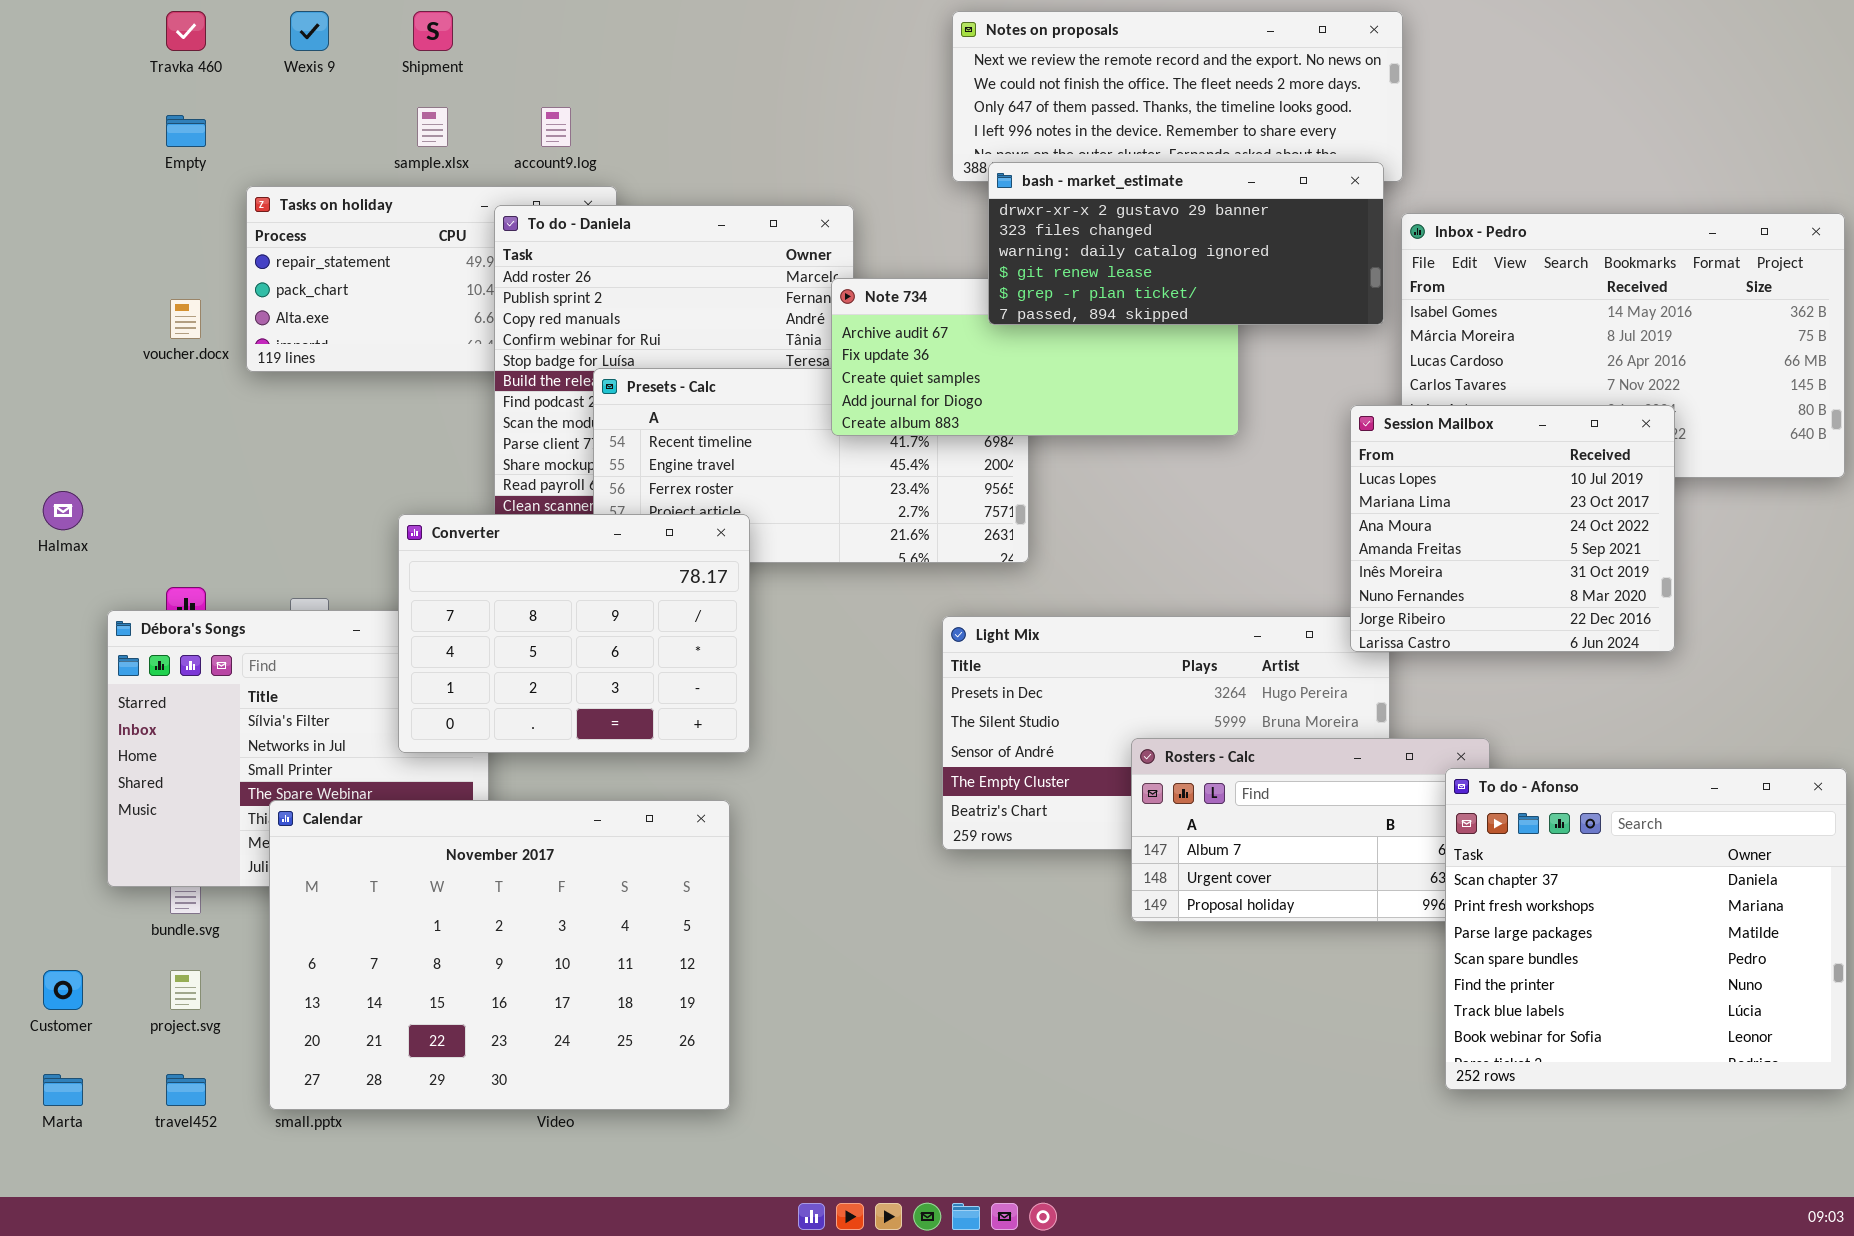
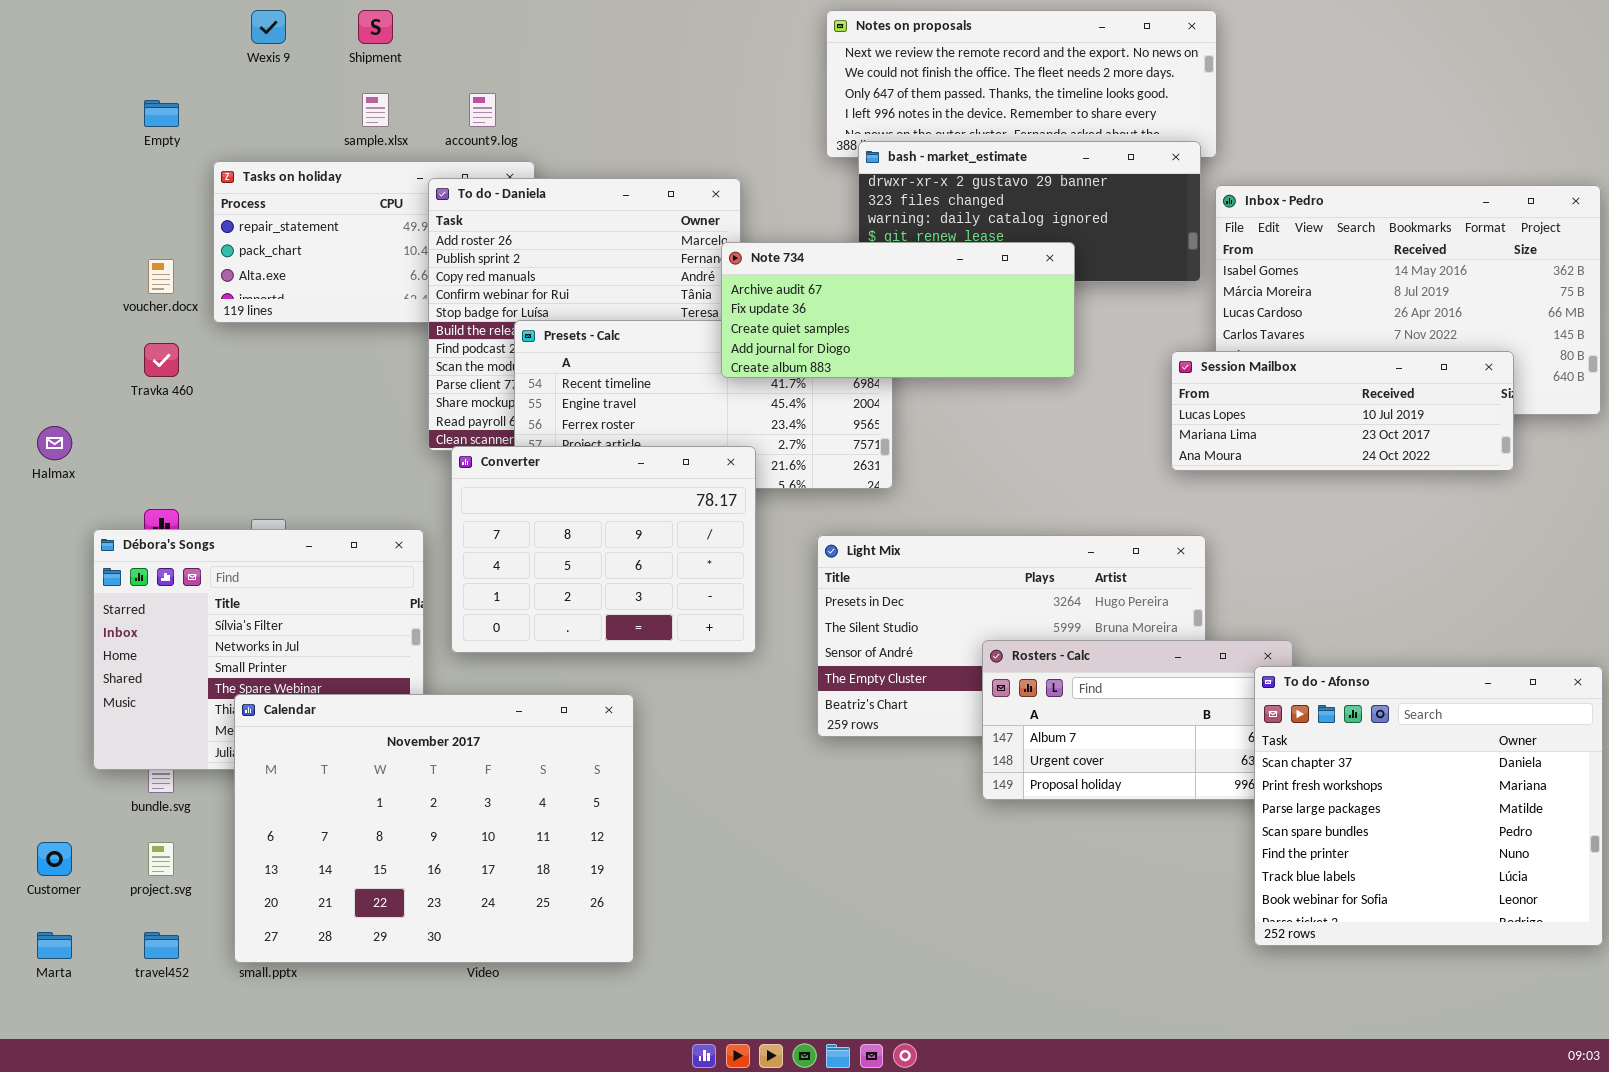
Travka 460: [166,11,206,51] -> [144,343,179,377], moved
Note 734: [831,278,1239,436] -> [721,242,1075,378], raised
Session Mailbox: [1350,405,1675,652] -> [1171,351,1514,471], resized
Converter: [398,514,750,753] -> [451,446,756,653], moved

